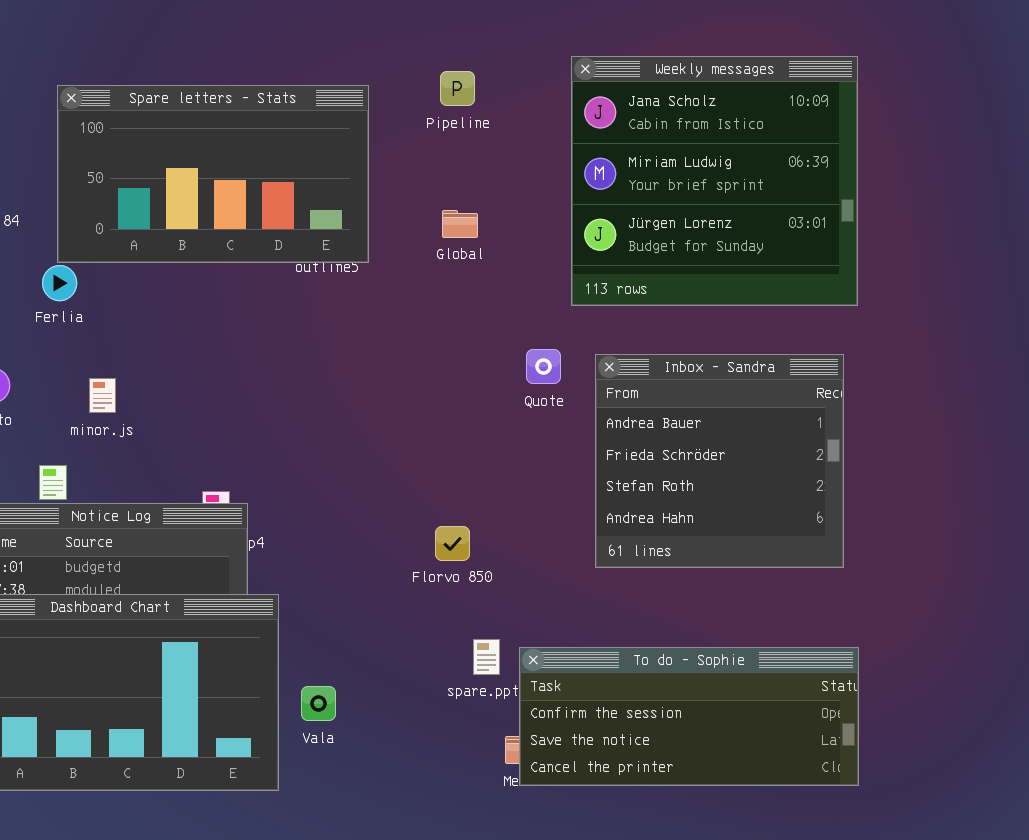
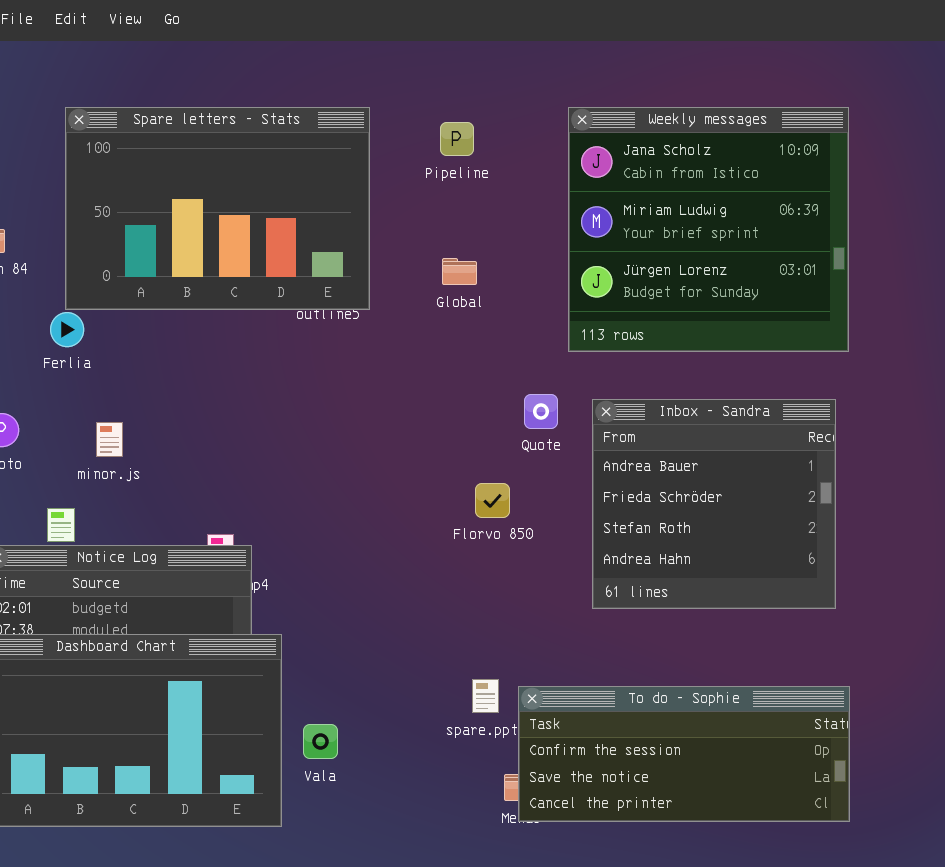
Spare letters - Stats: [57,85,369,263] -> [65,107,370,310], resized
Florvo 850: [435,526,470,561] -> [475,483,510,518], moved

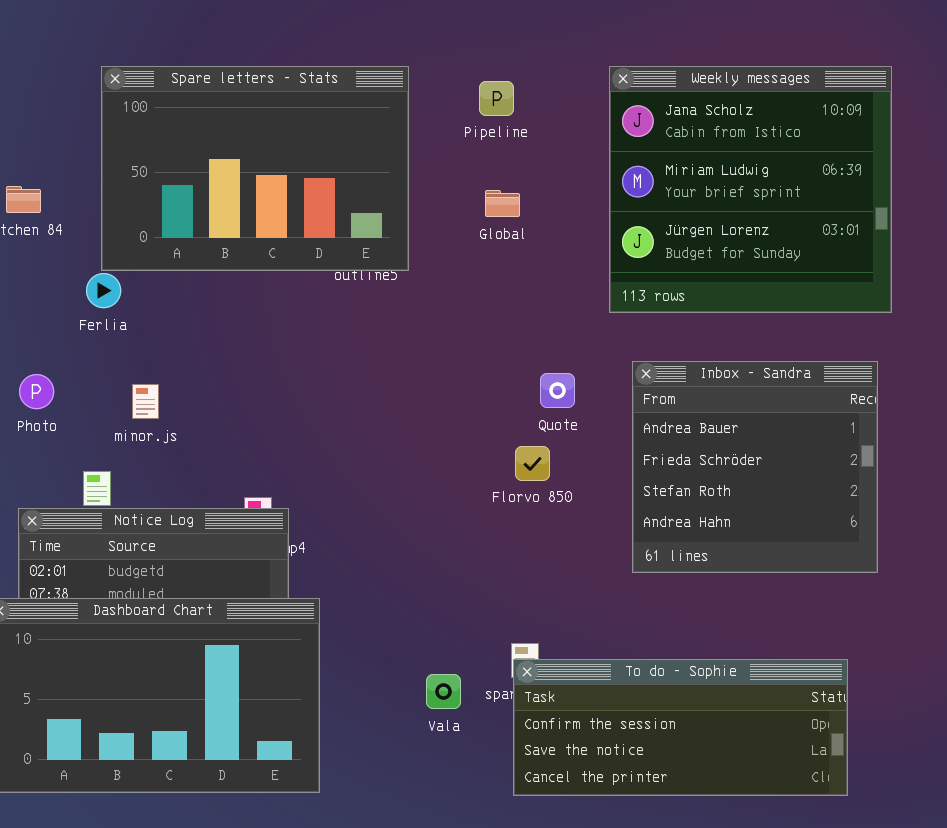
Global: [442,258,477,285] -> [485,190,520,217], moved
Quote: [524,394,558,429] -> [540,373,575,408], moved
To do - Sophie: [518,686,850,822] -> [513,659,848,796], moved
Vala: [303,724,338,759] -> [426,674,461,709], moved

